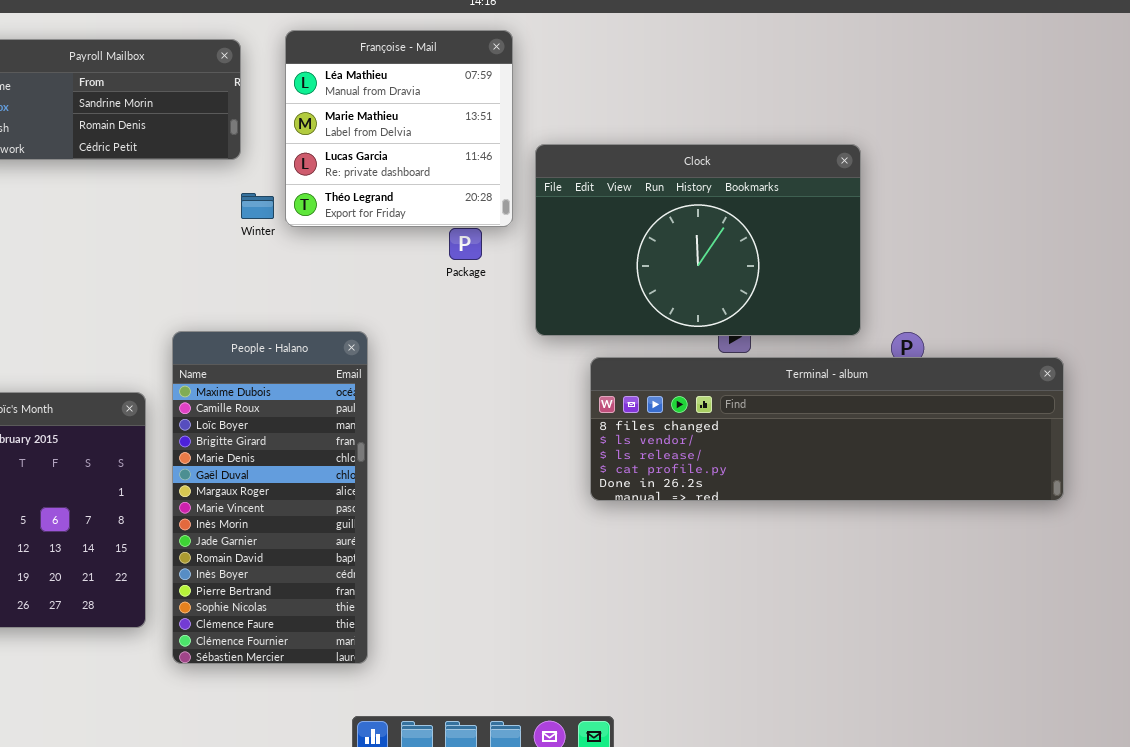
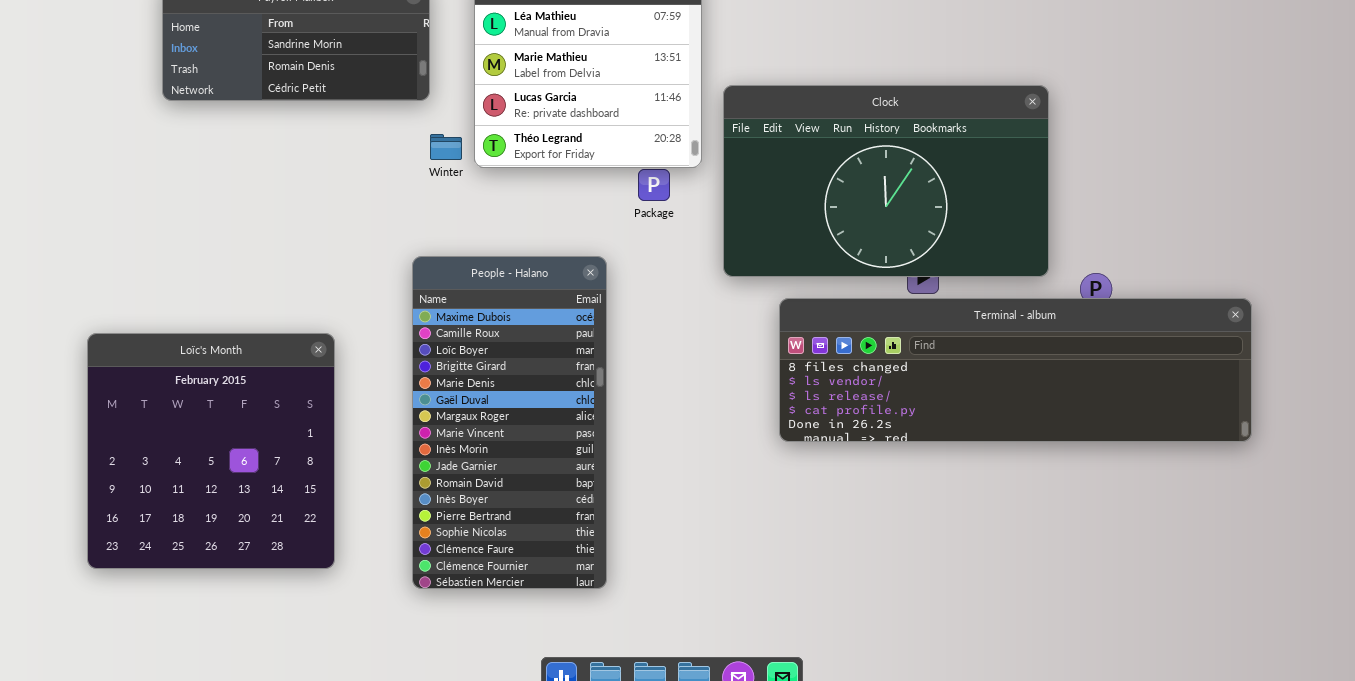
People - Halano: [172,331,368,664] -> [412,256,607,589], moved

